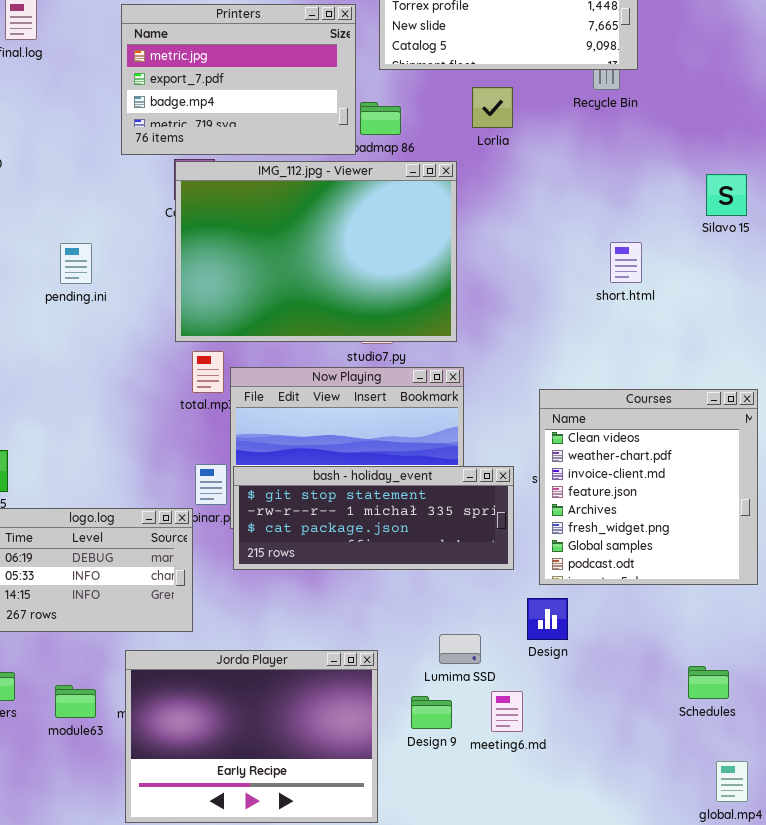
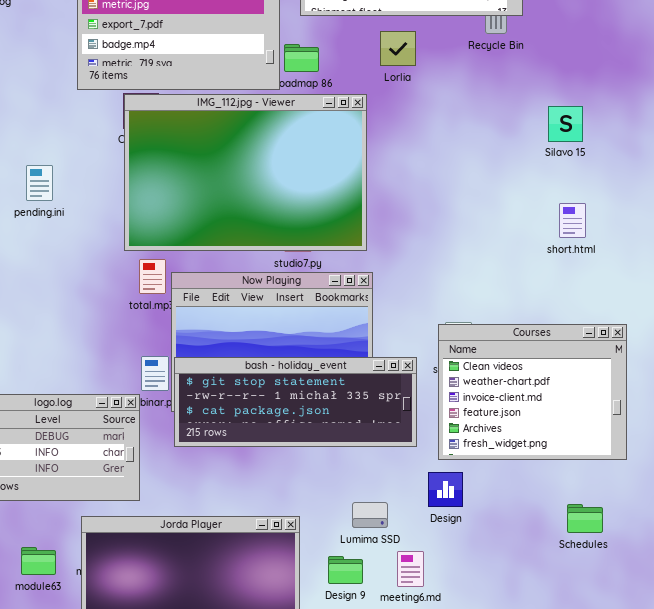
Silavo 15: [706,174,747,216] -> [548,106,583,142], moved
short.html: [610,242,642,283] -> [559,203,586,238], moved
Courses: [539,389,758,585] -> [438,324,627,460], resized
Schedules: [688,666,729,699] -> [567,504,603,533], moved

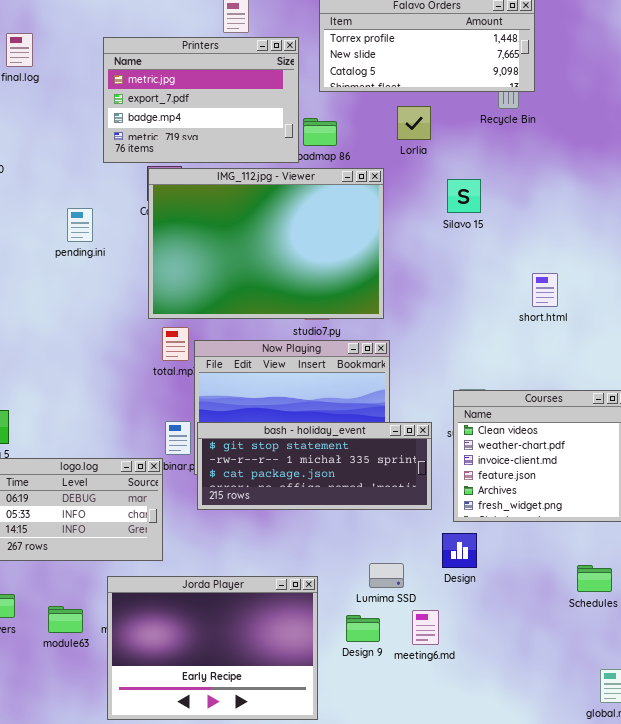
Silavo 15: [548,106,583,142] -> [447,179,481,213], moved
pending.ini: [26,165,53,201] -> [67,208,93,242], moved
short.html: [559,203,586,238] -> [532,273,558,307], moved

